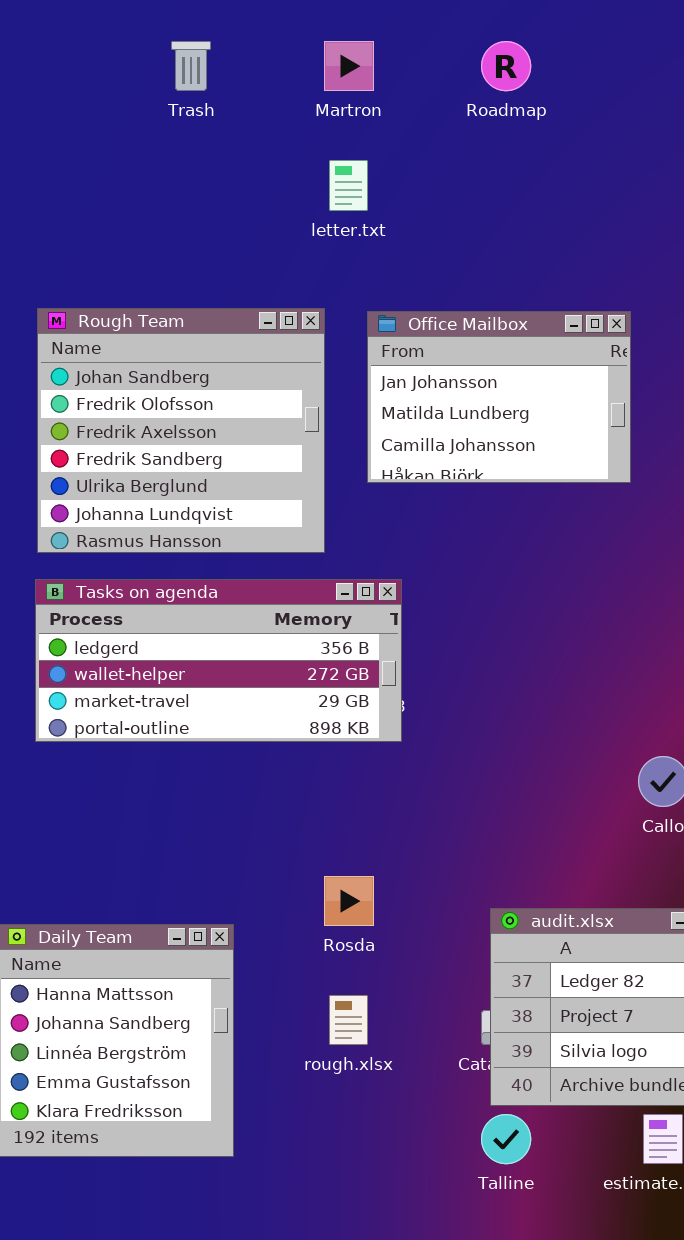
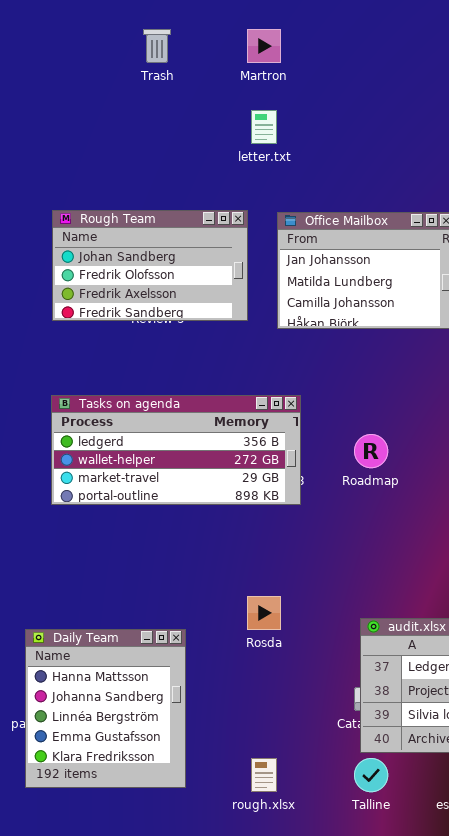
Roadmap: [481,41,531,91] -> [354,434,388,468], moved
Rough Team: [37,308,325,553] -> [52,210,248,321], resized
rough.xlsx: [329,995,368,1045] -> [251,758,277,792], moved

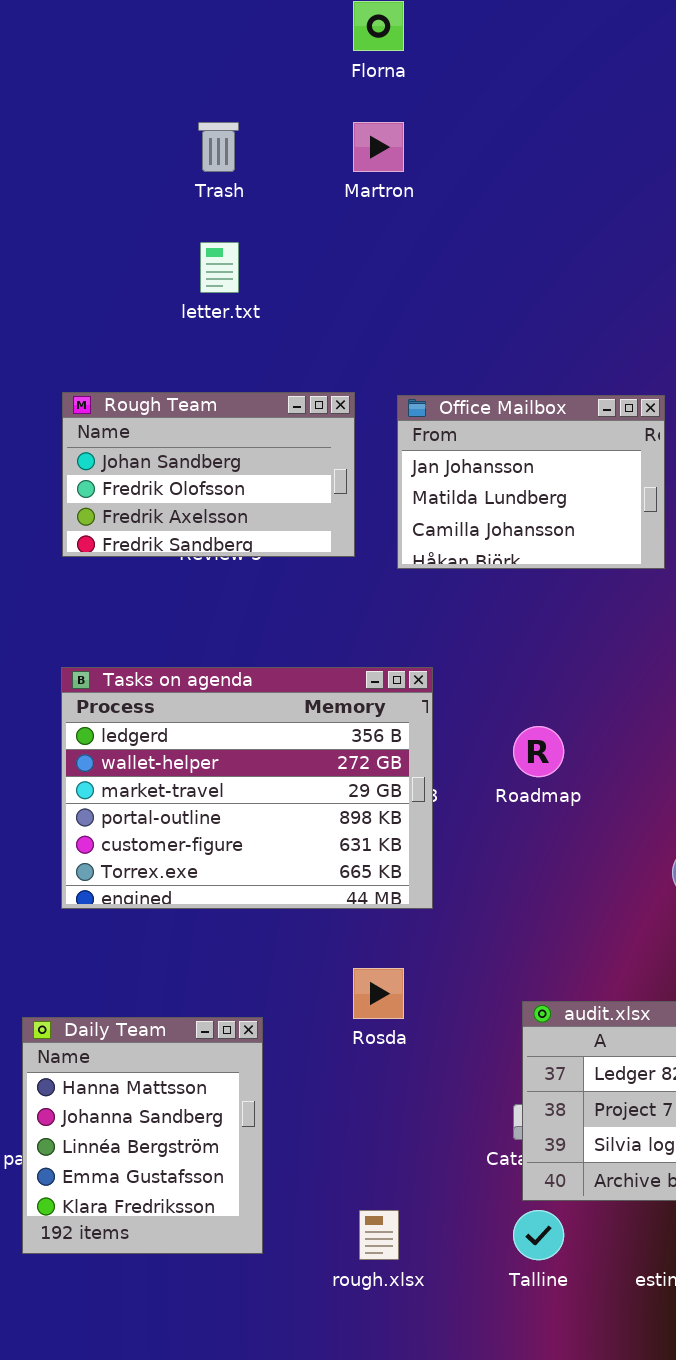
letter.txt: [251,110,277,144] -> [200,242,239,293], moved
Tasks on agenda: [51,395,301,505] -> [61,667,433,909], resized

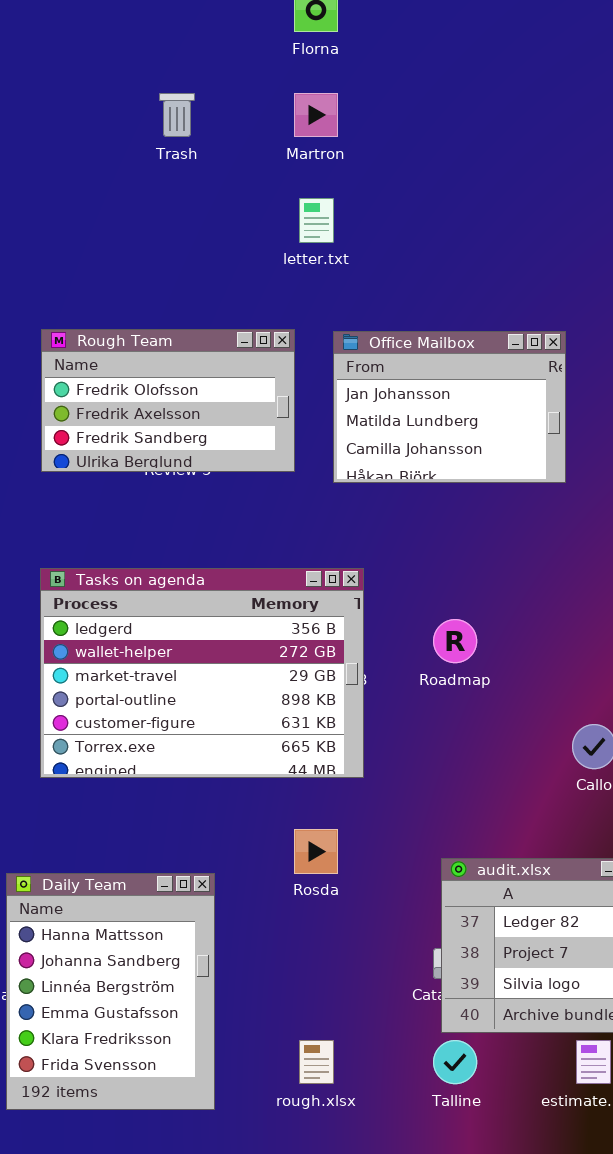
letter.txt: [200,242,239,293] -> [299,198,334,243], moved
Rough Team: [62,392,355,557] -> [41,329,295,472], scrolled down 1 row
Daily Team: [22,1017,263,1254] -> [6,873,215,1110], resized

